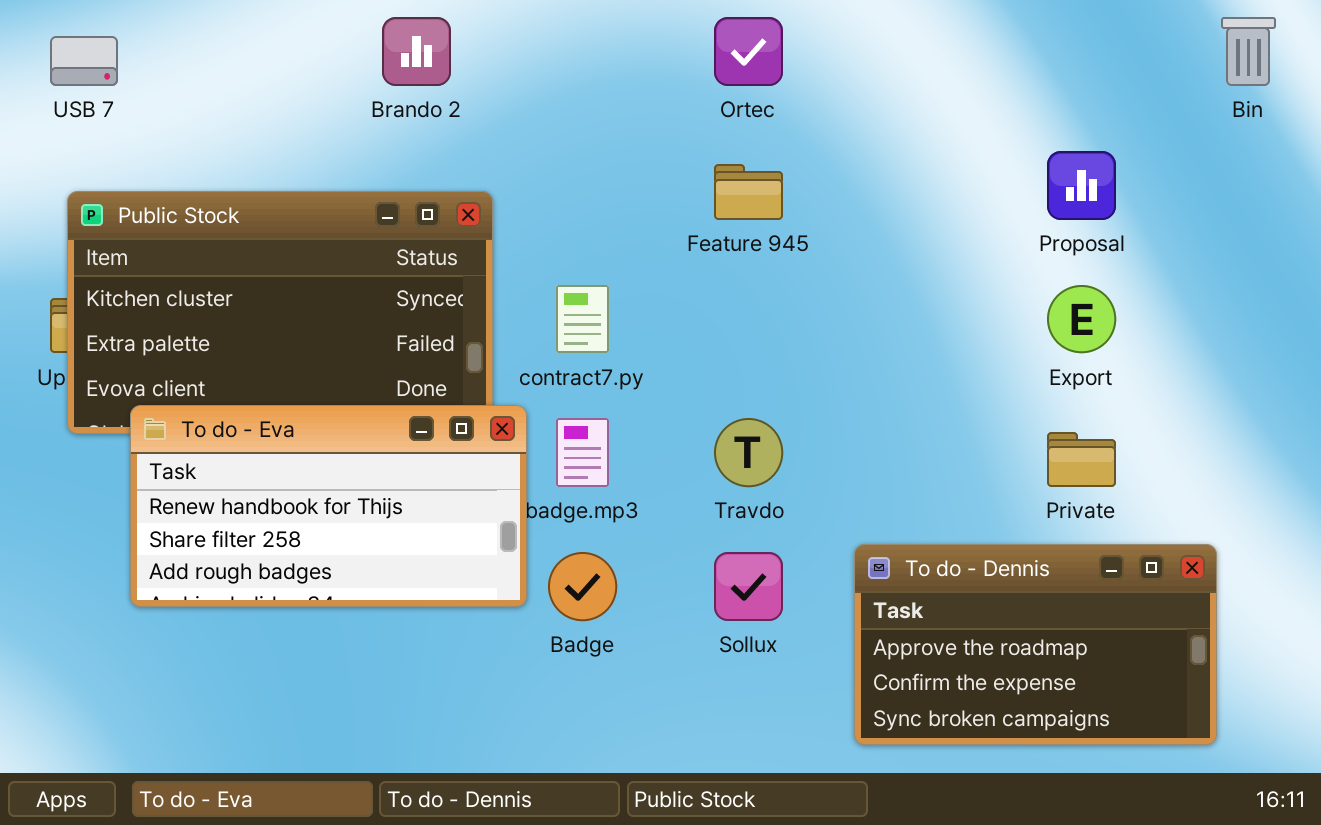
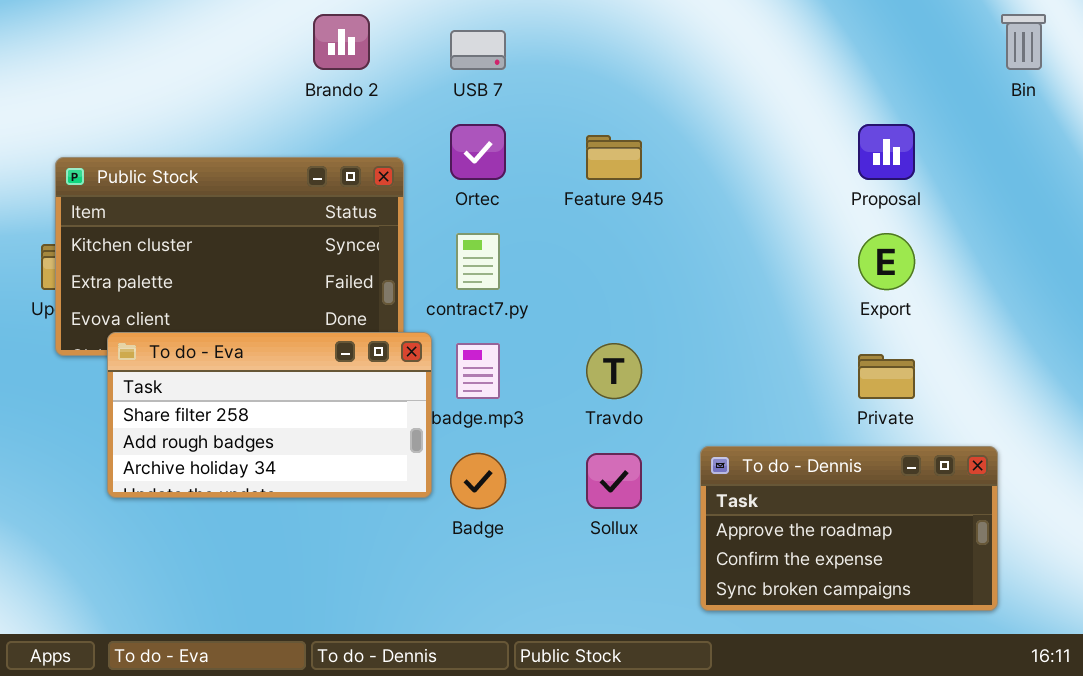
Ortec: [714,17,783,86] -> [450,124,506,180], moved
USB 7: [50,36,118,86] -> [450,30,506,70], moved
To do - Eva: [130,405,527,607] -> [107,332,432,498], scrolled down 1 row

